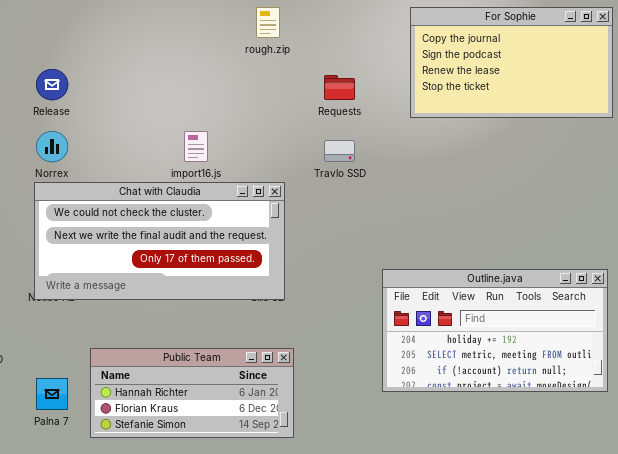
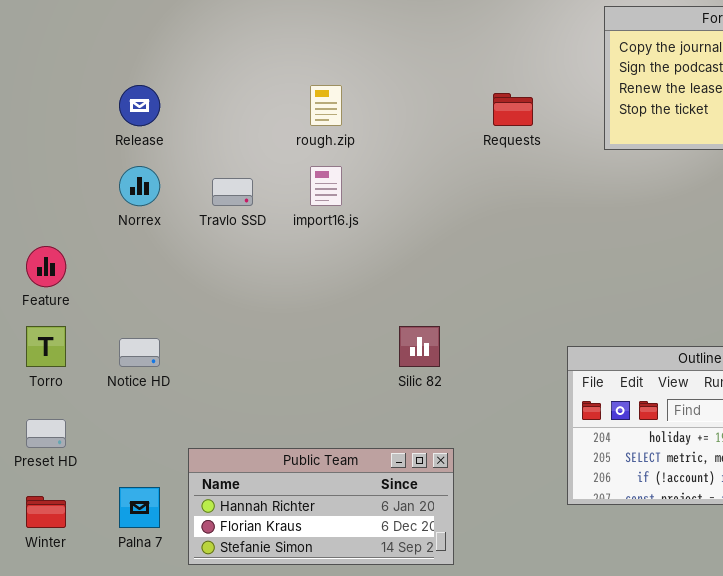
rough.zip: [256,7,280,38] -> [310,85,342,126], moved
Travlo SSD: [324,140,355,162] -> [212,178,253,206], moved
Chat with Claudia: [34,182,285,300] -> none, closed

